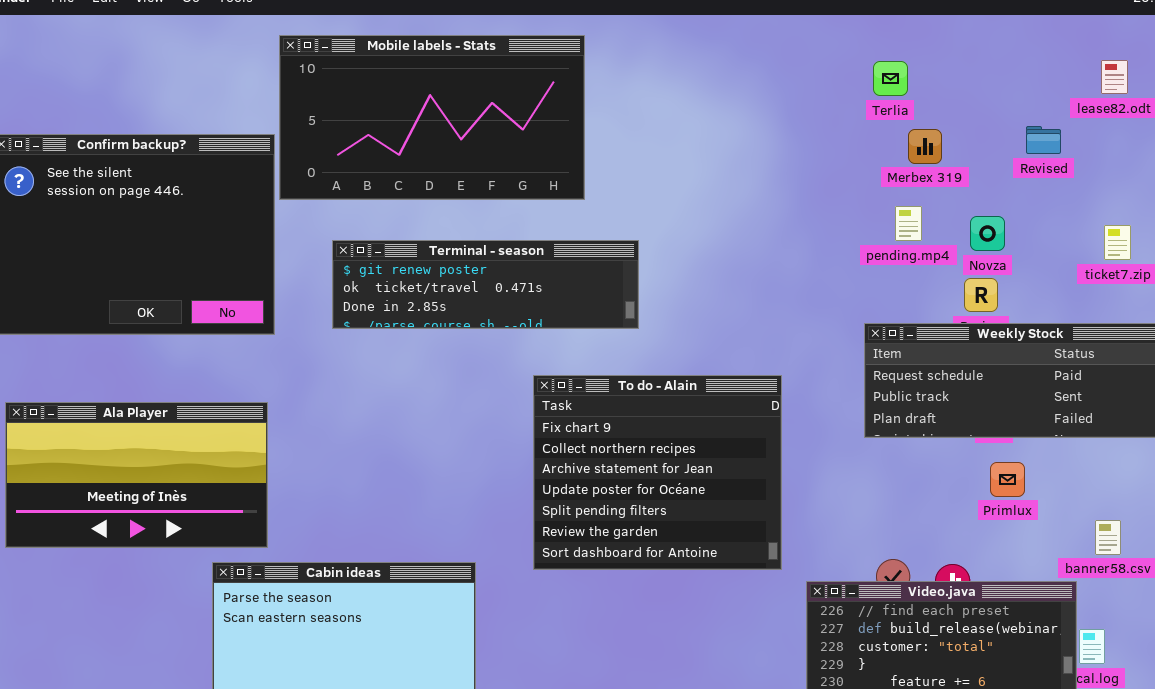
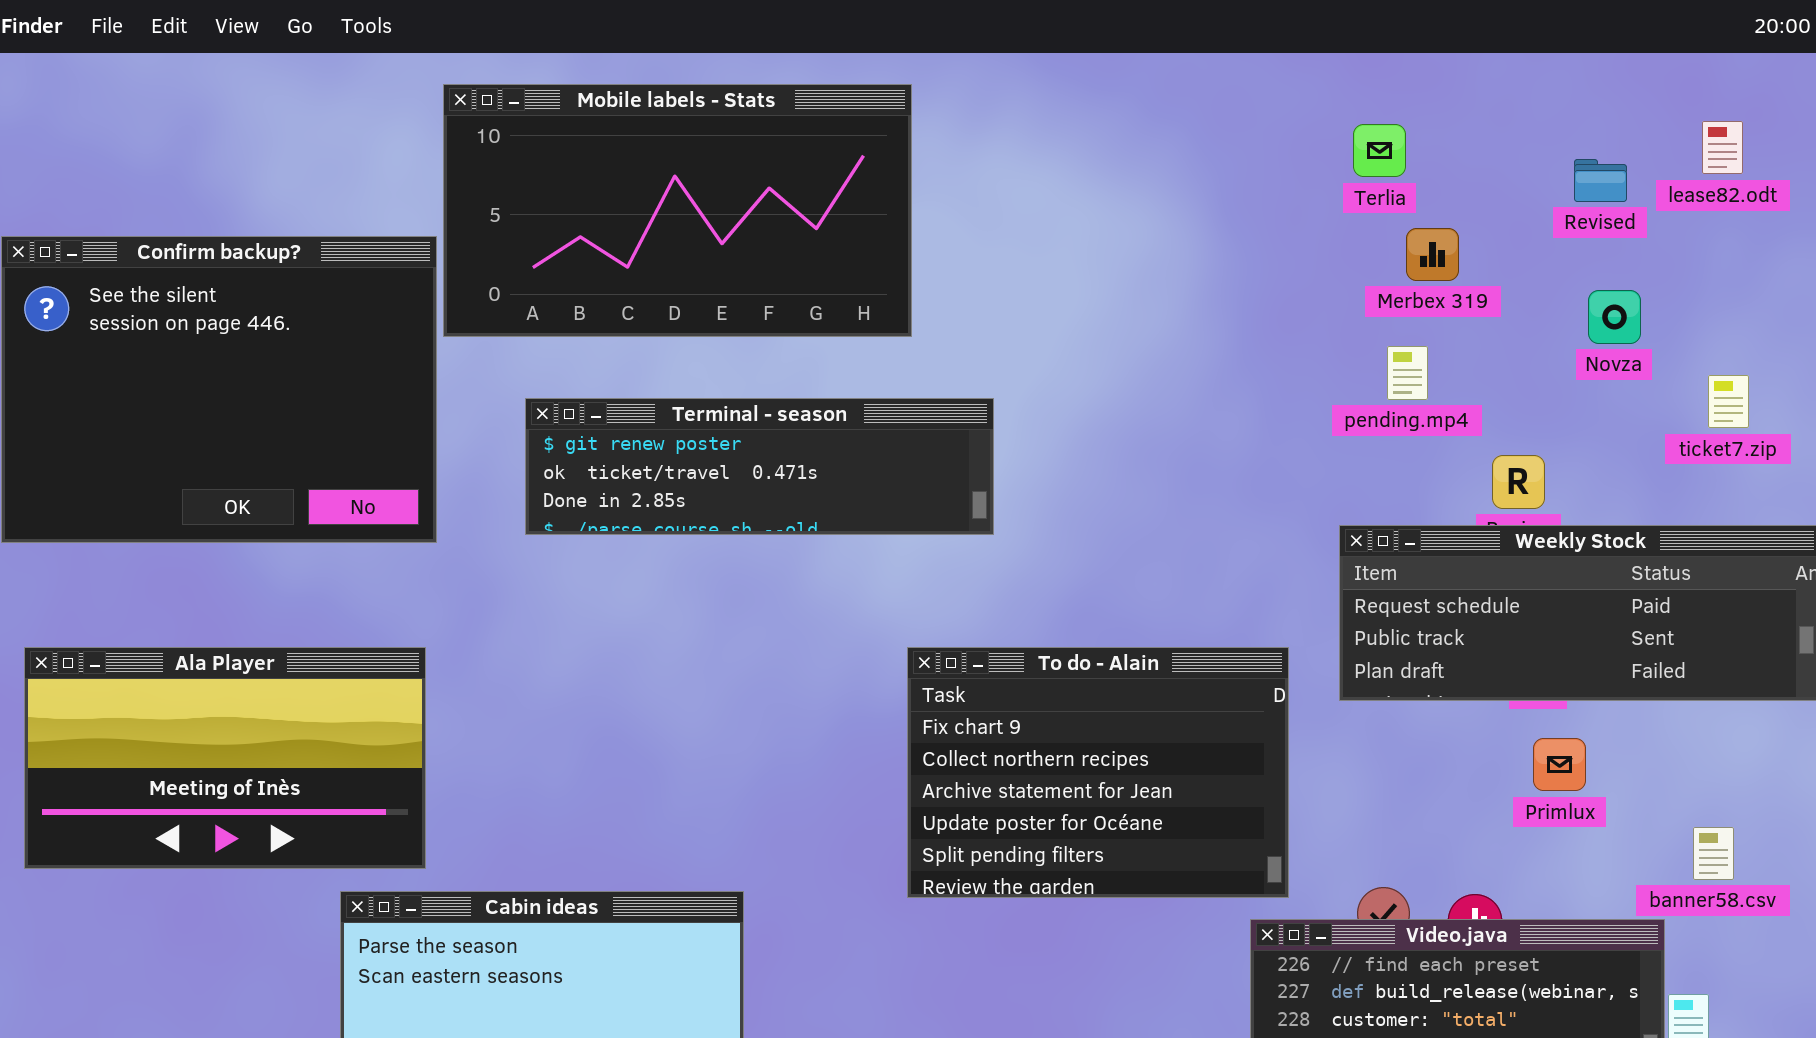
Revised: [1026,126,1061,154] -> [1574,159,1627,202], moved
Novza: [970,216,1005,251] -> [1588,290,1641,344], moved
To do - Alain: [533,375,782,570] -> [907,647,1289,898], moved, resized

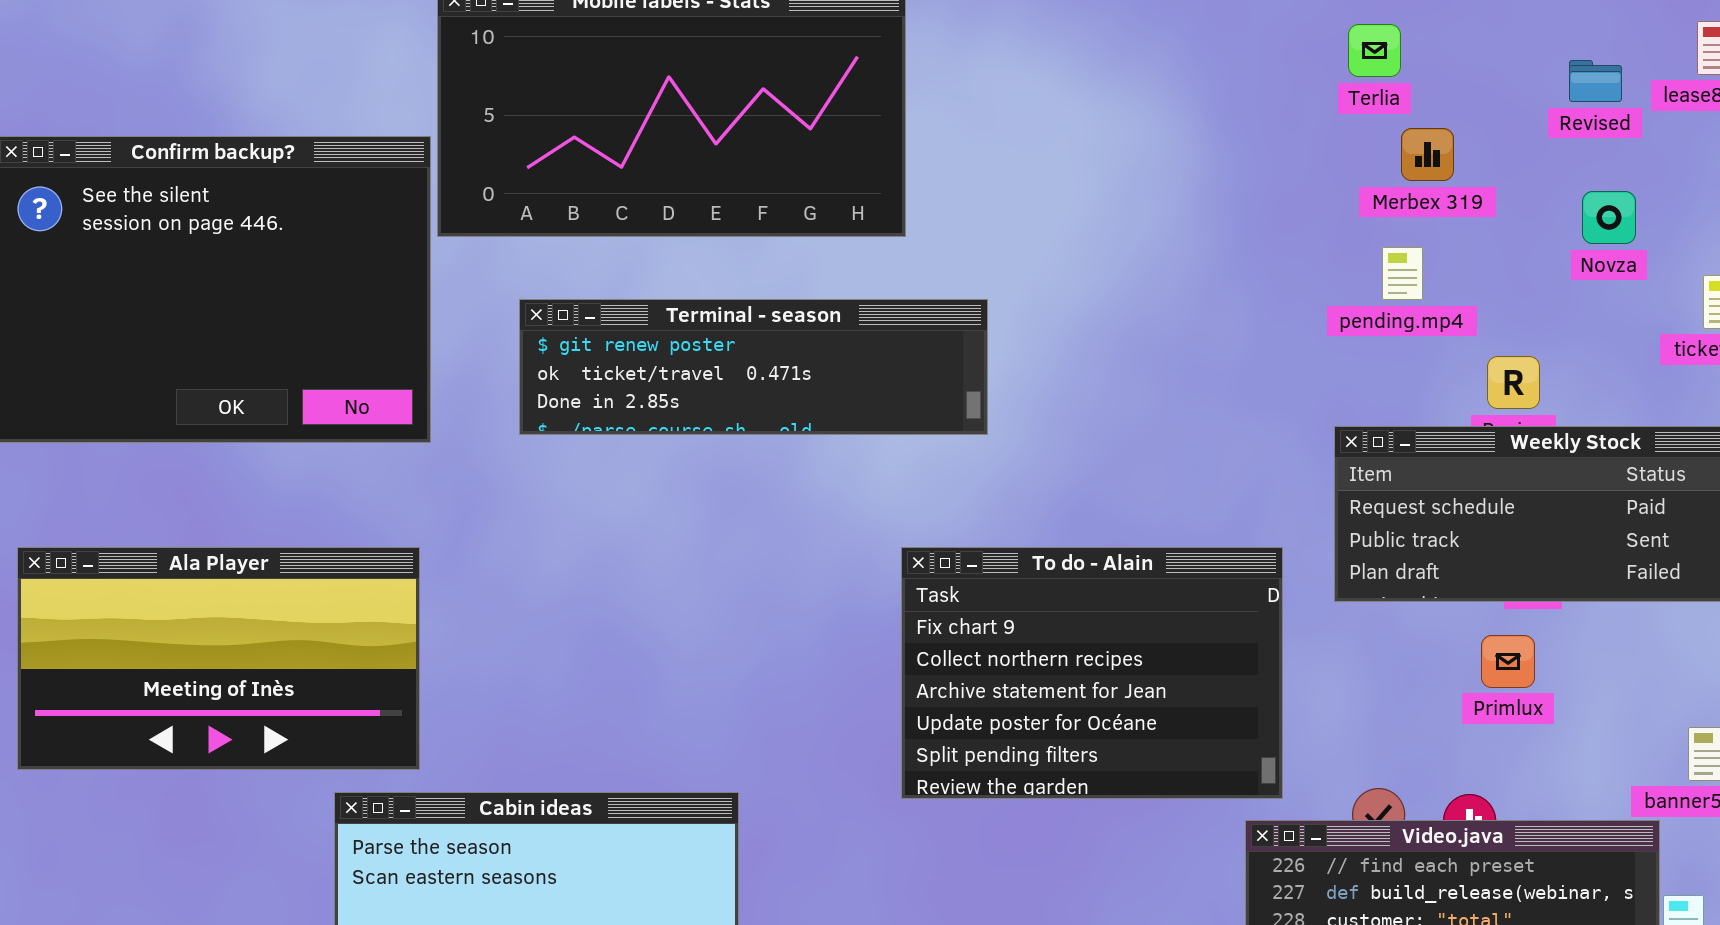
Primlux: [1533,738,1586,791] -> [1481,635,1535,688], moved

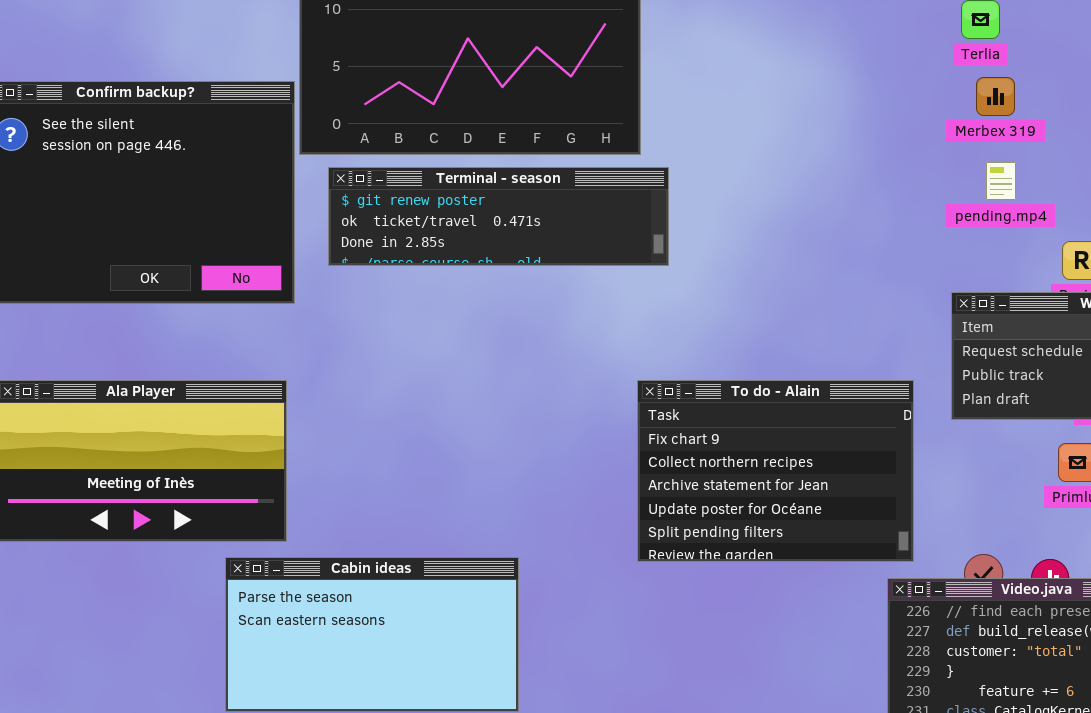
Merbex 319: [1401,128,1454,181] -> [976,77,1015,116], moved
Terminal - season: [519,299,988,435] -> [328,167,669,266], moved

